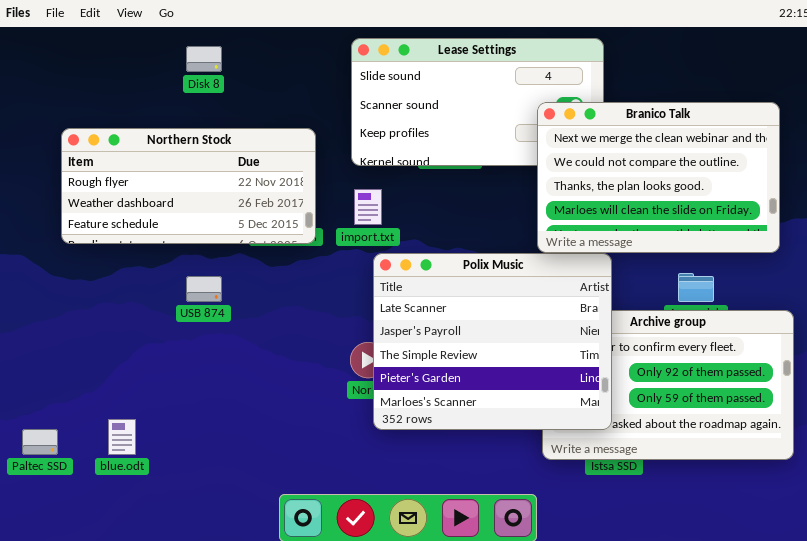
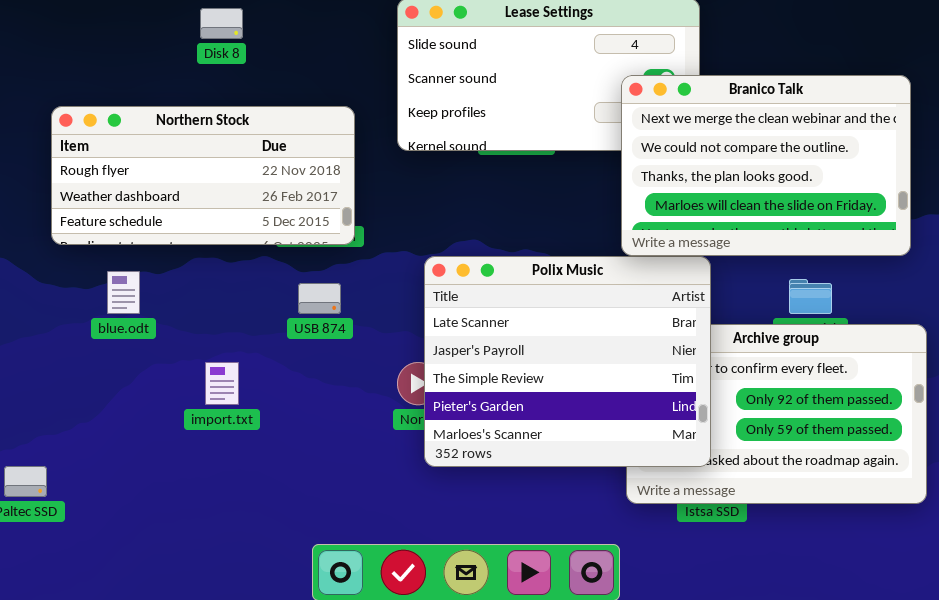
import.txt: [354,189,382,225] -> [205,362,239,405], moved
USB 874: [186,276,222,302] -> [298,283,341,314], moved
blue.odt: [108,419,136,455] -> [107,271,140,314], moved

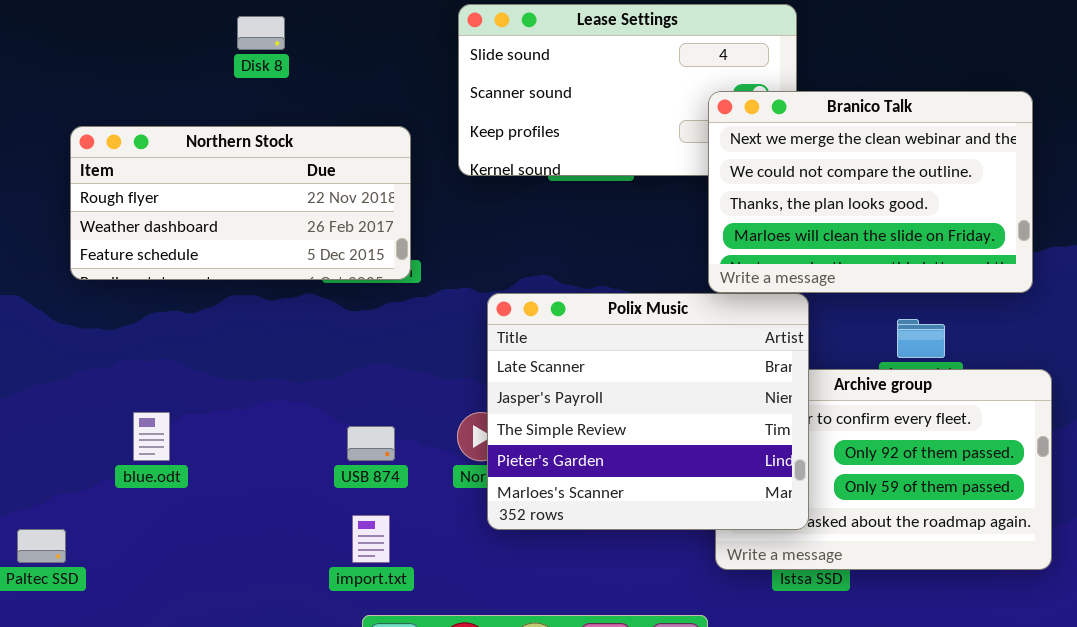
blue.odt: [107,271,140,314] -> [133,412,170,461], moved
USB 874: [298,283,341,314] -> [347,426,395,461], moved
import.txt: [205,362,239,405] -> [352,515,390,563], moved

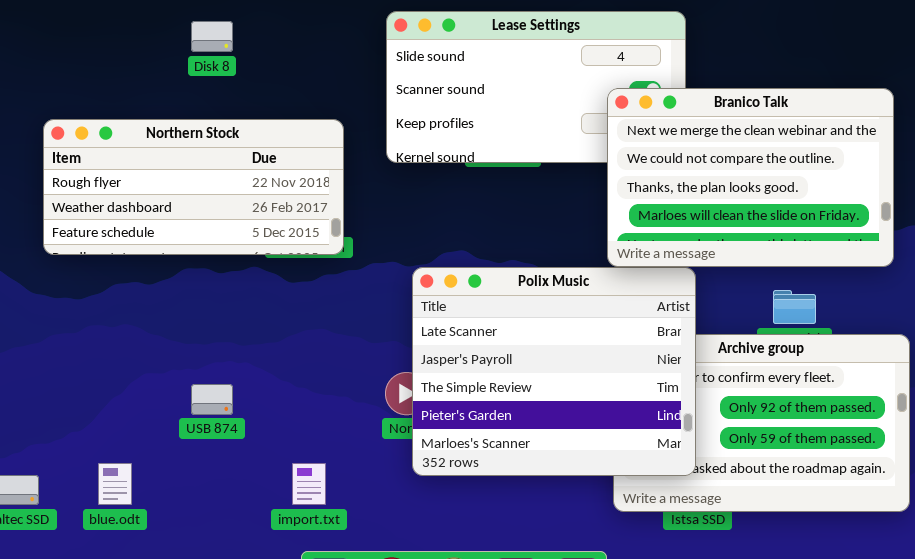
blue.odt: [133,412,170,461] -> [98,463,132,505], moved
USB 874: [347,426,395,461] -> [191,384,233,415], moved

